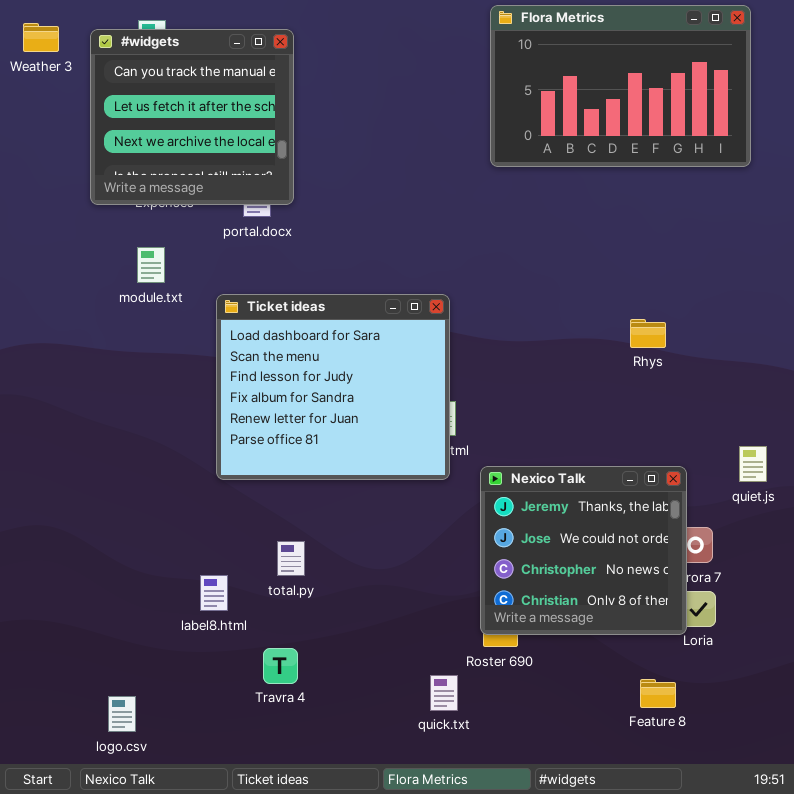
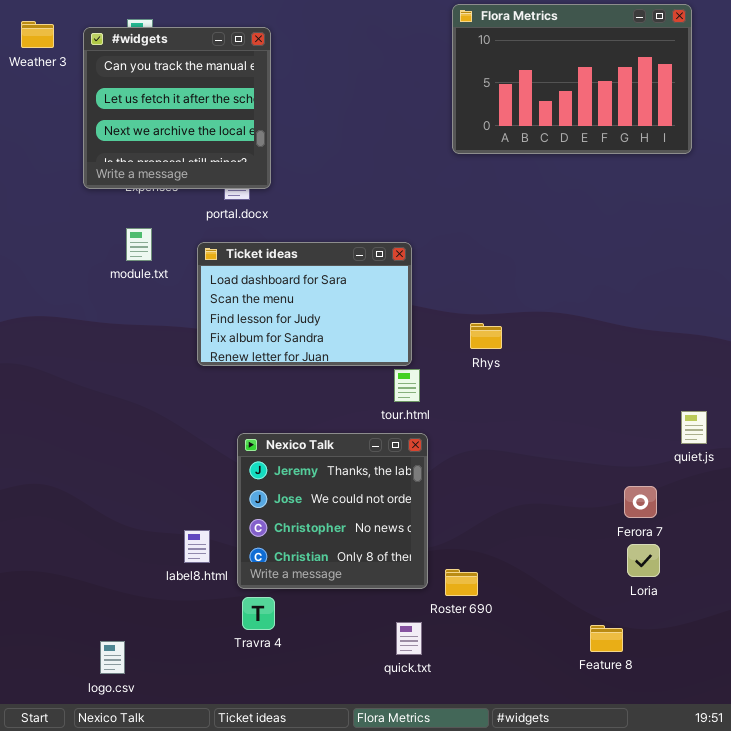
Ticket ideas: [216,294,450,480] -> [197,242,412,366], moved, resized
Rhys: [630,319,666,348] -> [470,323,502,349], moved
Nexico Talk: [480,466,687,635] -> [237,433,428,589], moved

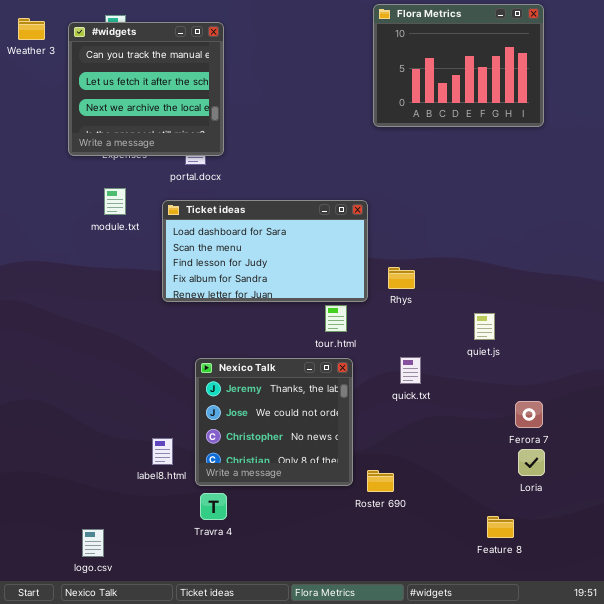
Flora Metrics: [452,4,692,154] -> [373,4,544,127], resized
Ticket ideas: [197,242,412,366] -> [162,200,368,302], resized
quiet.js: [681,411,707,444] -> [474,313,495,340], moved
quick.txt: [396,622,422,655] -> [400,357,421,384], moved

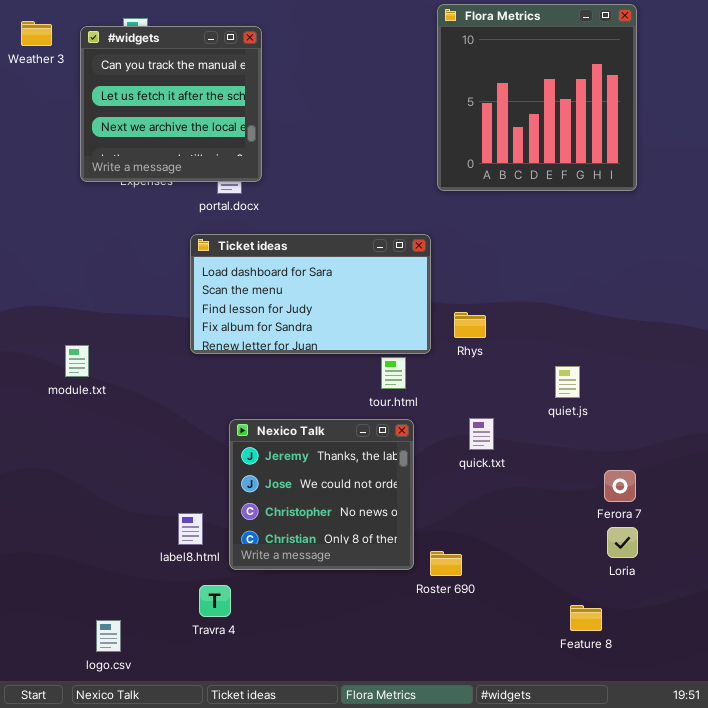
Flora Metrics: [373,4,544,127] -> [437,4,637,191], resized
module.txt: [104,188,126,215] -> [65,345,89,377], moved
Travra 4: [200,493,227,520] -> [199,585,231,617], moved

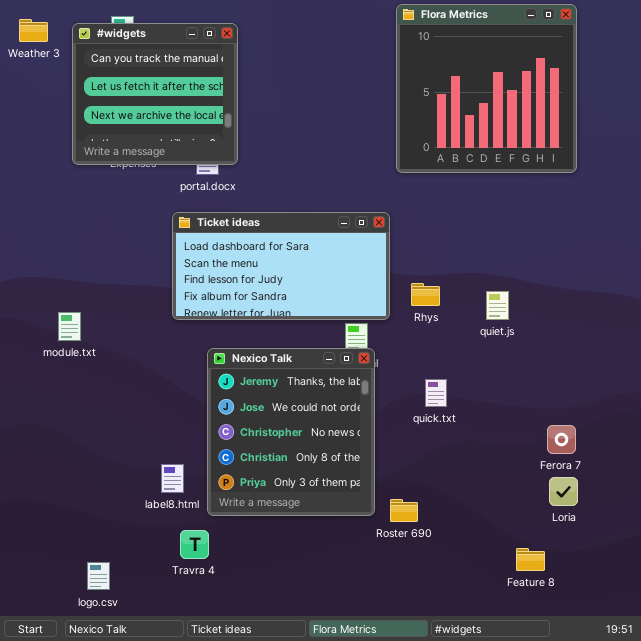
quiet.js: [555,366,580,398] -> [486,291,509,320], moved
Nexico Talk: [229,419,414,570] -> [207,348,375,516], resized

